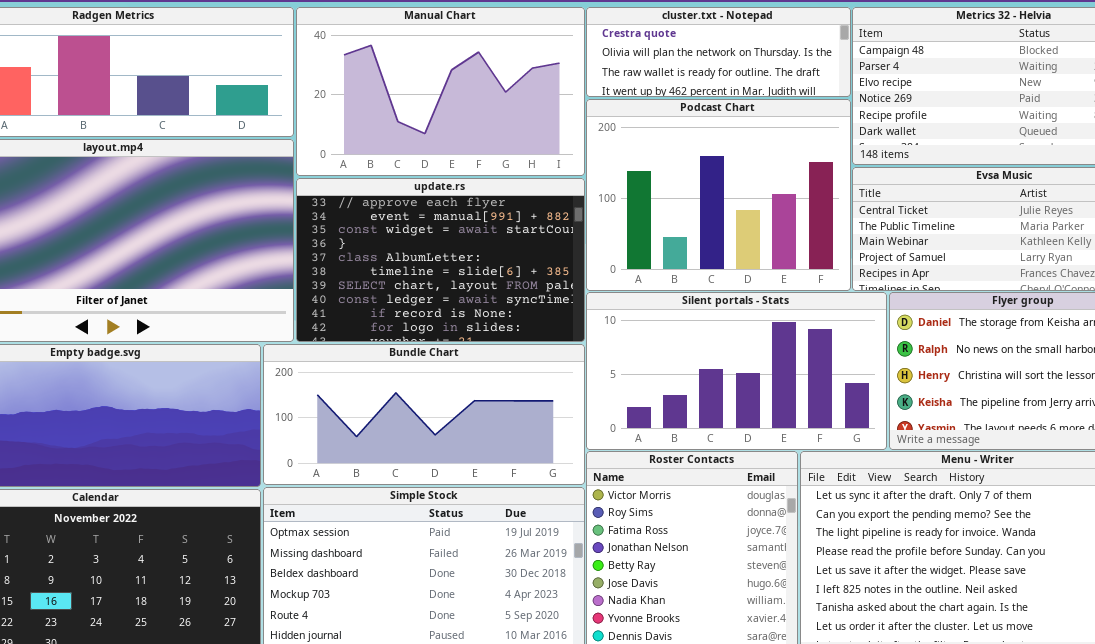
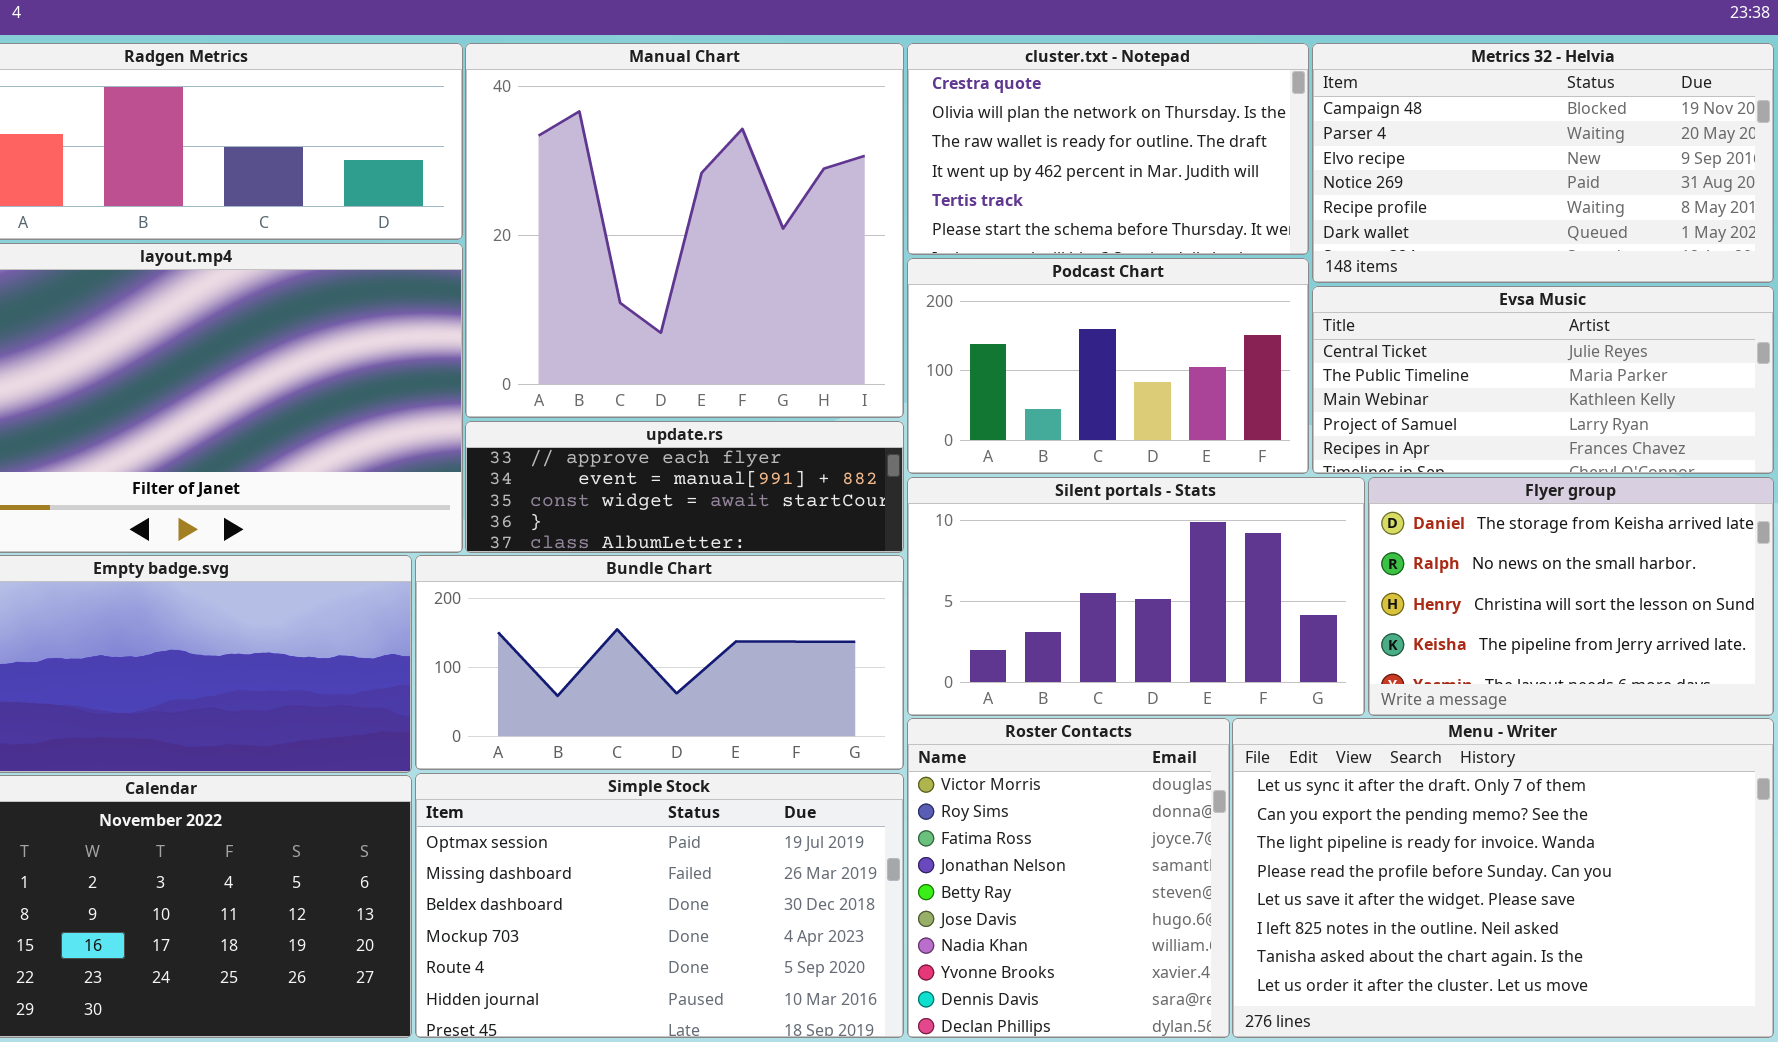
Manual Chart: [296,7,585,176] -> [465,43,904,418], resized
cluster.txt - Notepad: [586,7,851,97] -> [907,43,1309,255], resized
Podcast Chart: [586,99,851,291] -> [907,258,1309,474], resized
update.rs: [296,178,585,342] -> [465,421,904,553], resized

